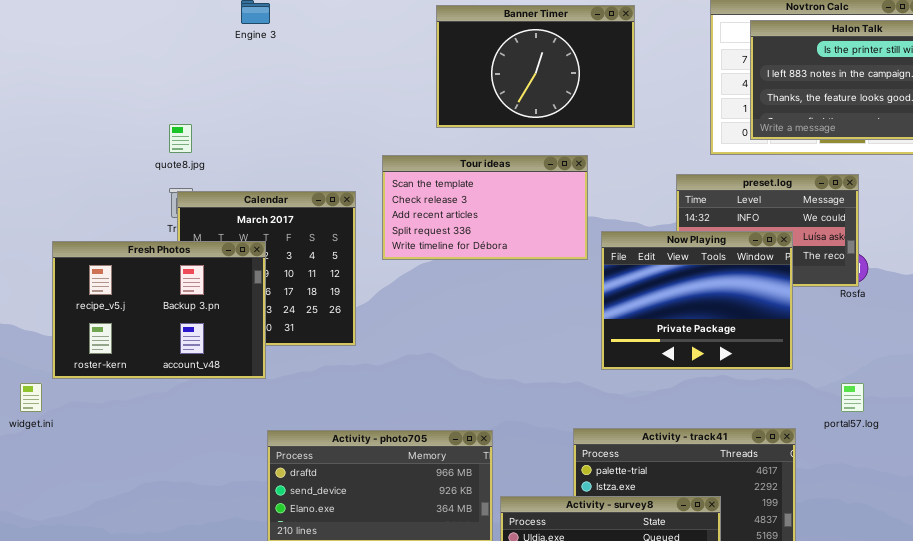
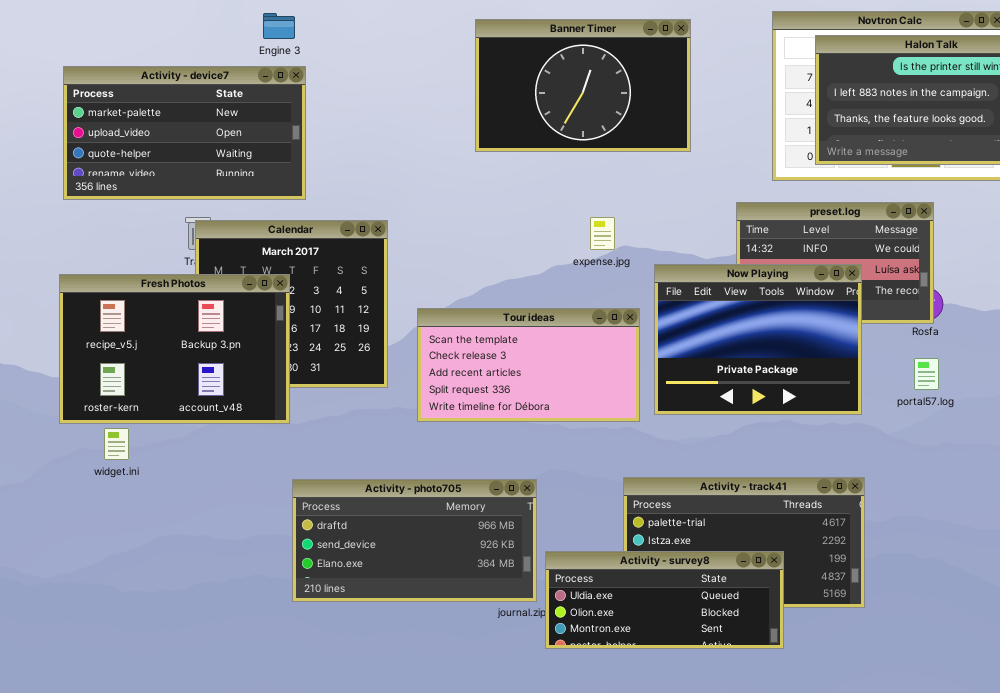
Activity - device7: none -> [63,66,306,200], opened
Tour ideas: [382,155,588,260] -> [417,308,640,422], moved
widget.ini: [20,383,42,412] -> [104,428,129,460], moved
portal57.log: [841,383,864,412] -> [914,358,939,390], moved

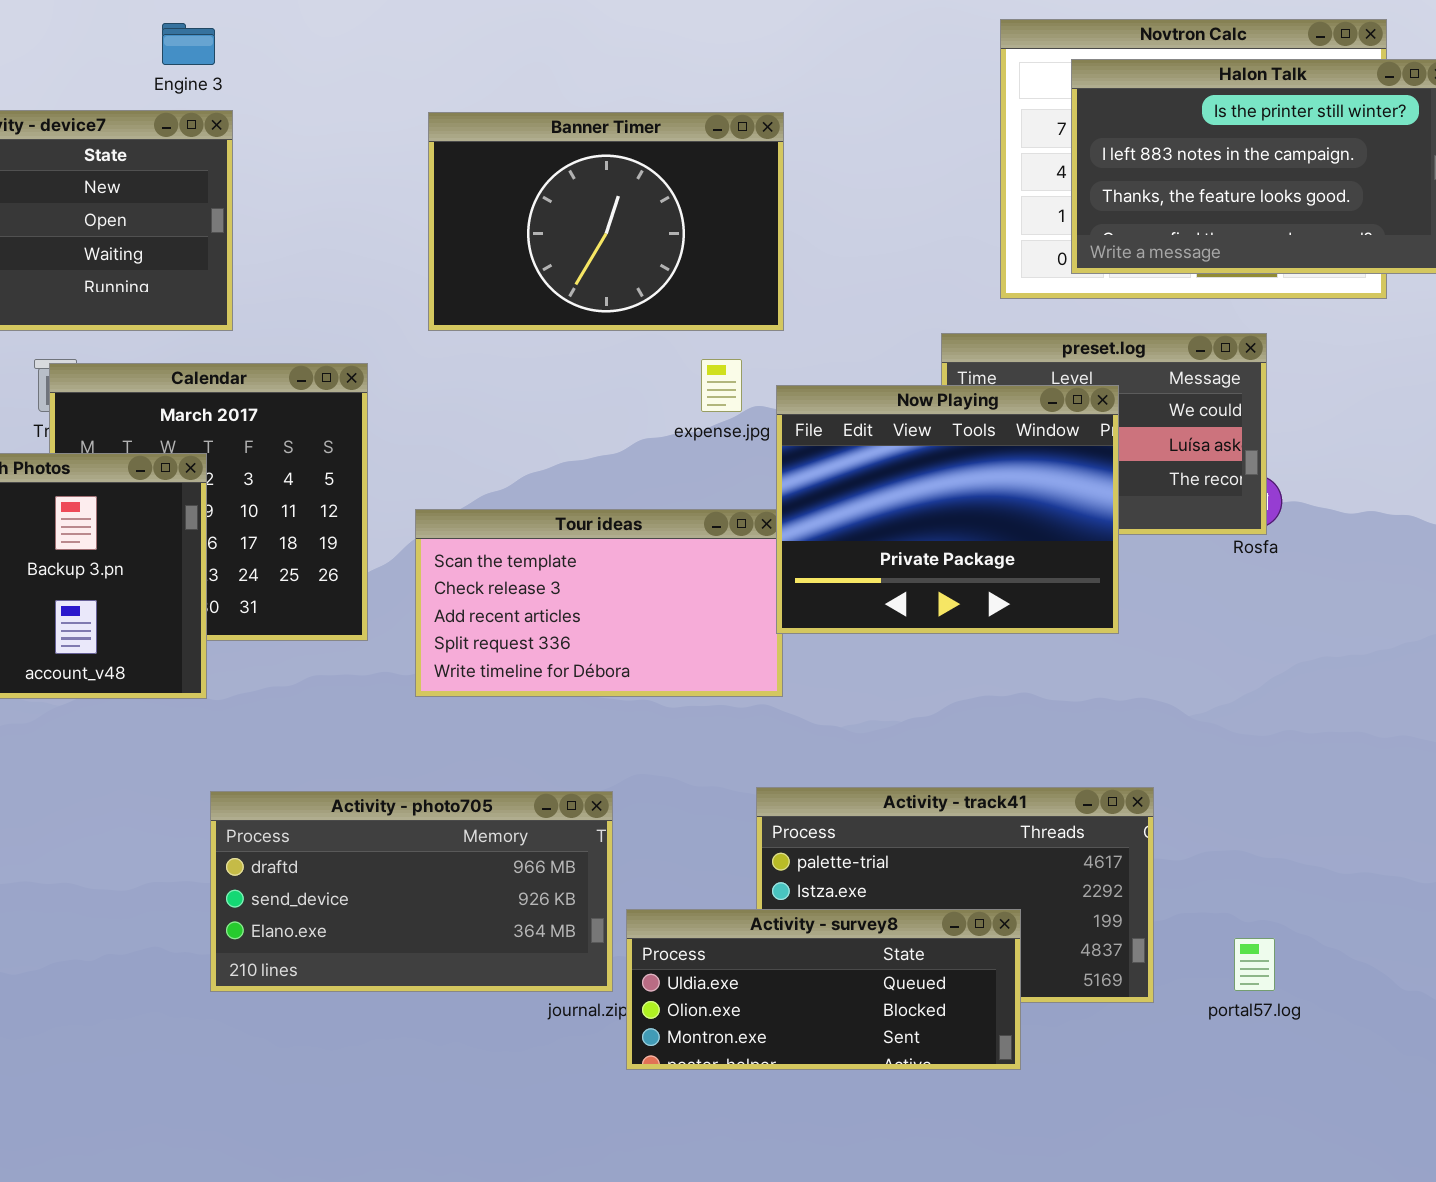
Banner Timer: [475,19,691,152] -> [428,112,784,331], moved
Now Playing: [654,264,862,415] -> [776,385,1119,634], moved
portal57.log: [914,358,939,390] -> [1234,938,1275,991], moved

